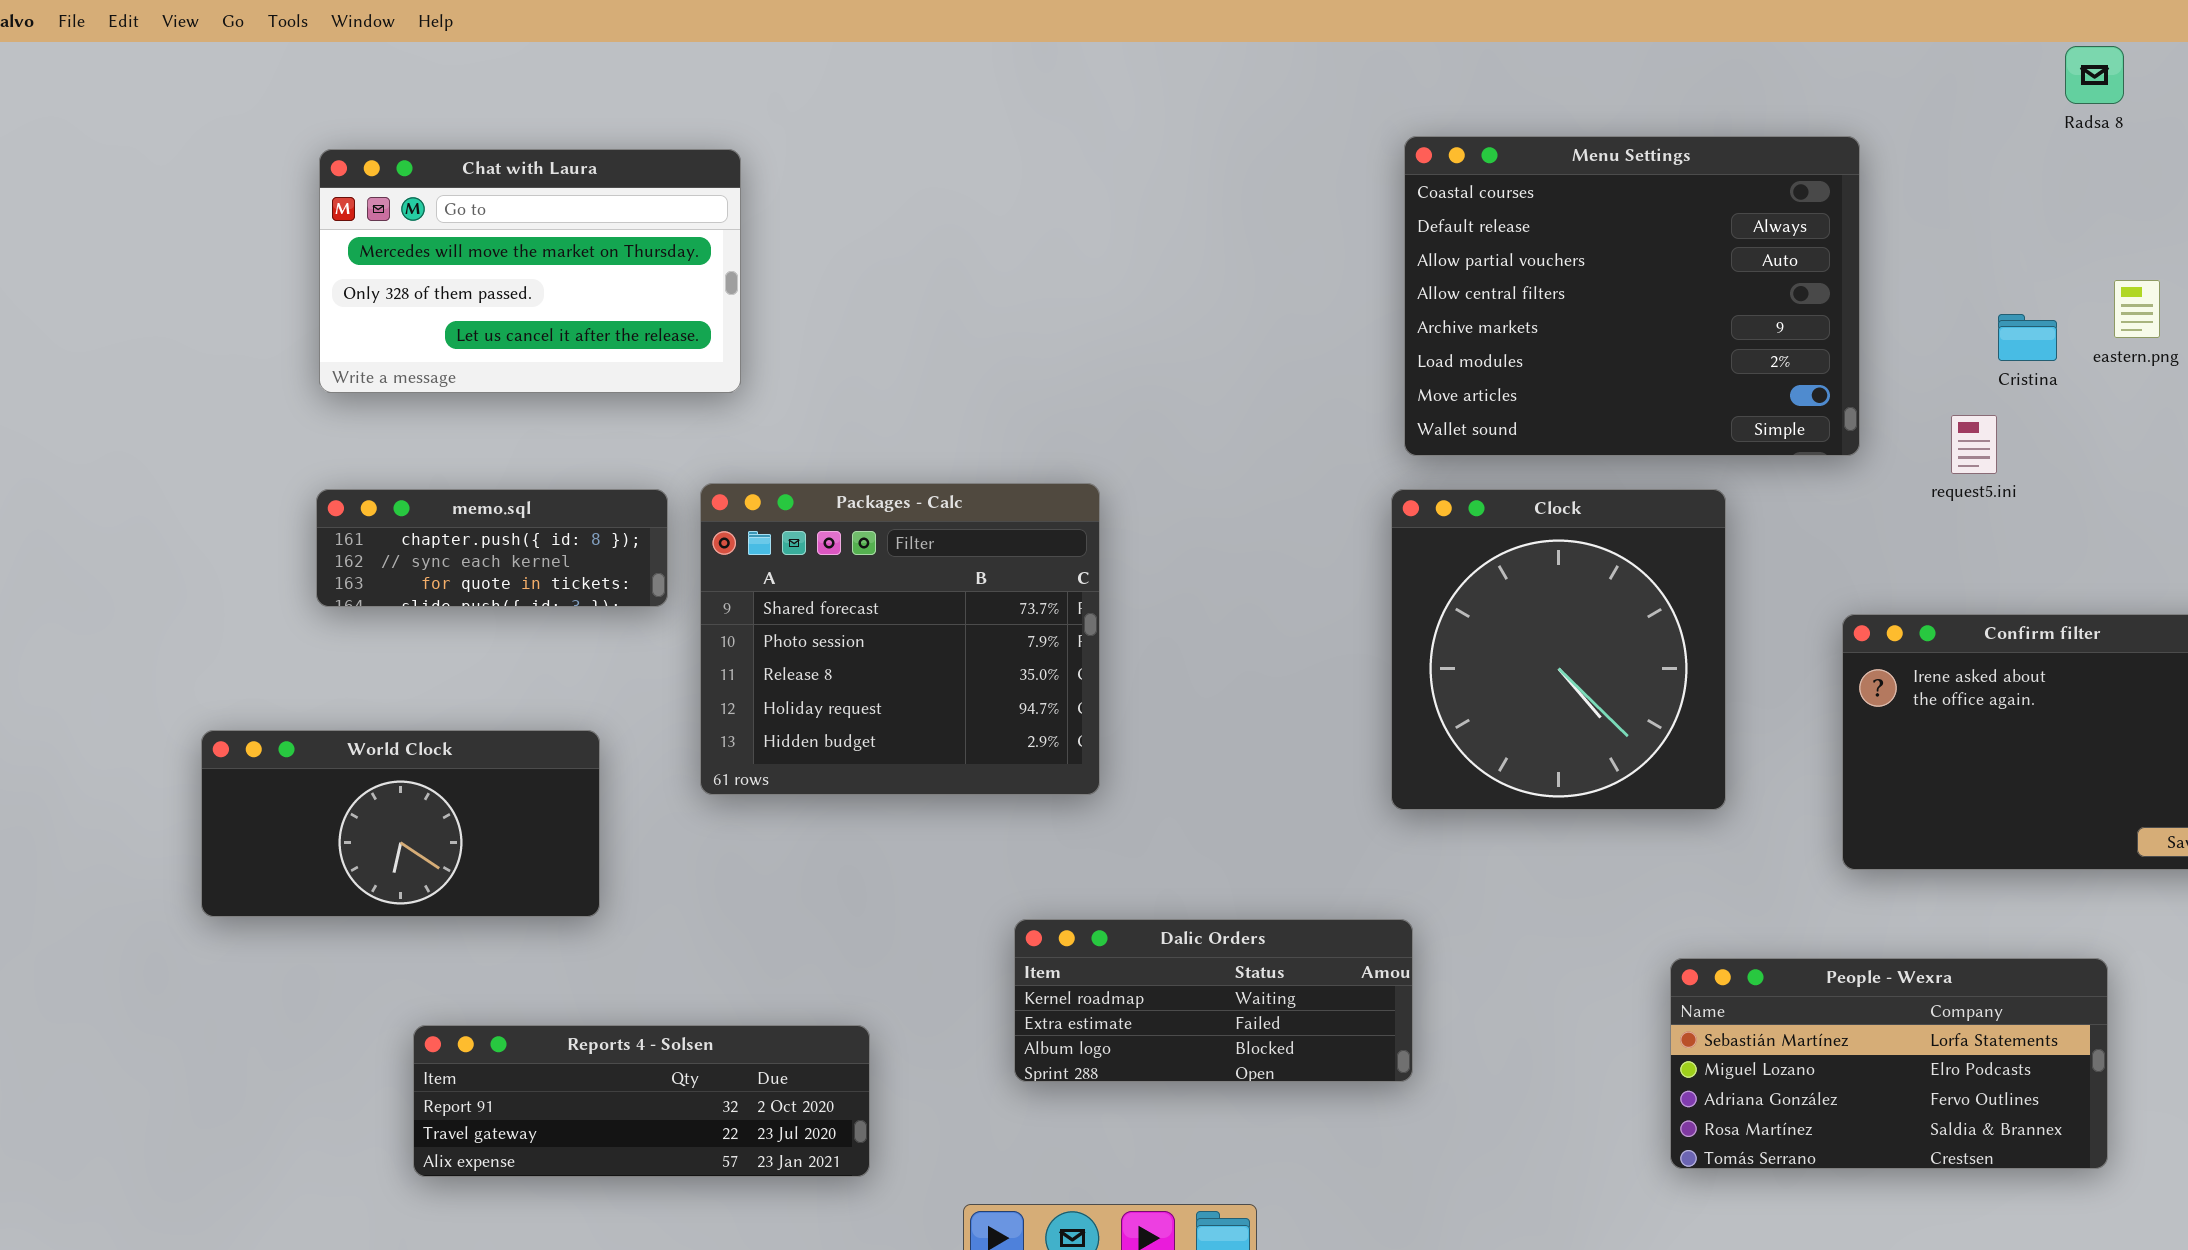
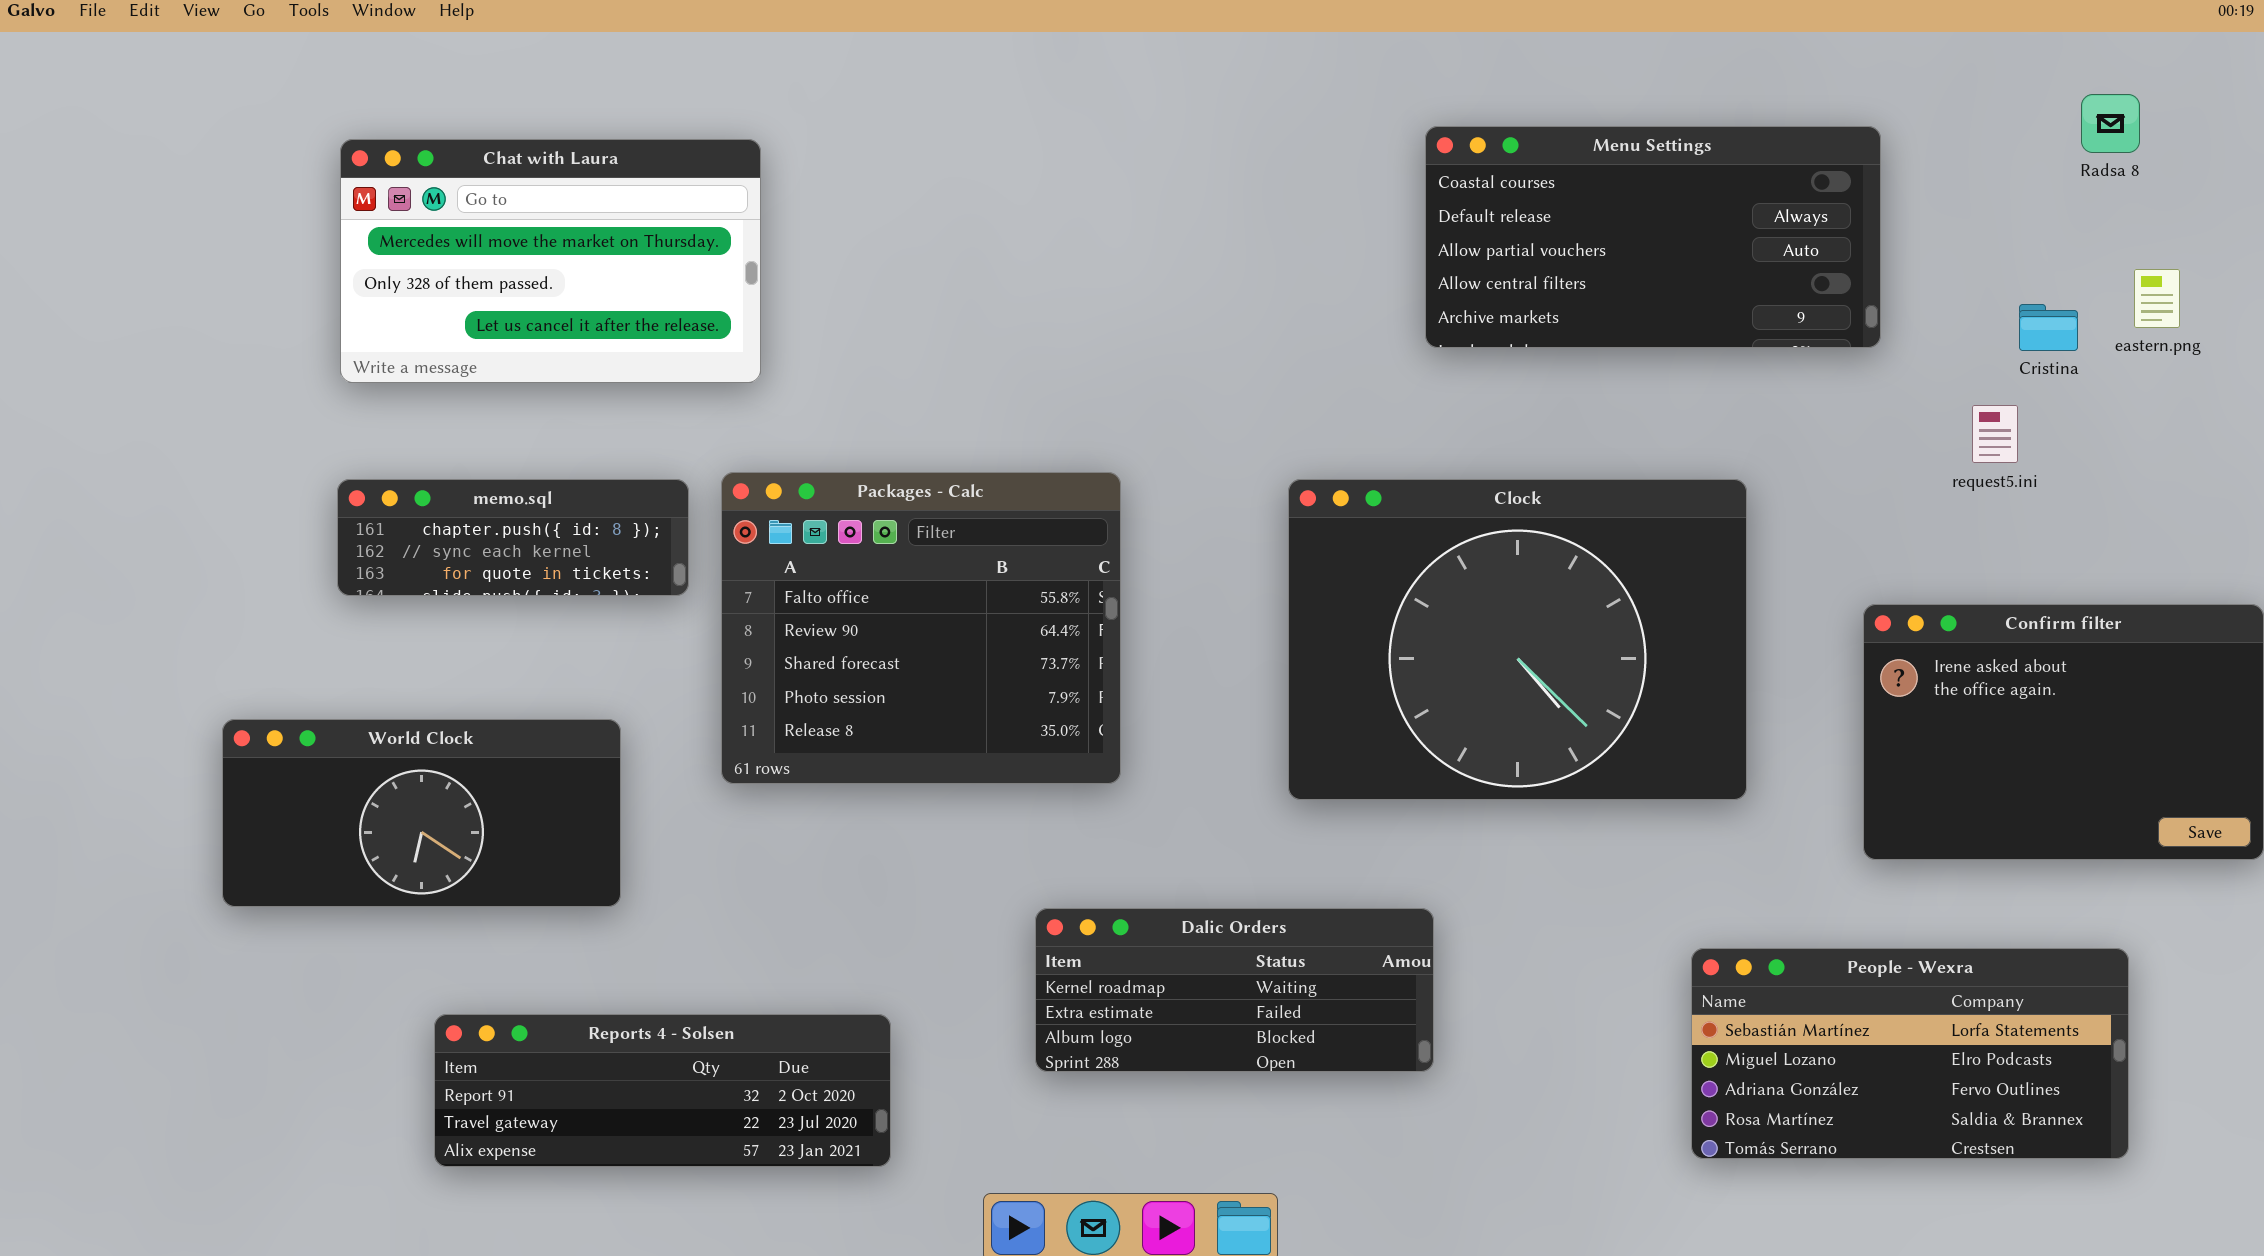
Radsa 8: [2065,46,2124,104] -> [2081,94,2140,153], moved
Menu Settings: [1404,136,1860,456] -> [1425,126,1881,348], resized
Packages - Calc: [700,483,1100,795] -> [721,472,1121,784], scrolled up 2 rows
Clock: [1391,489,1726,810] -> [1288,479,1747,800], resized

